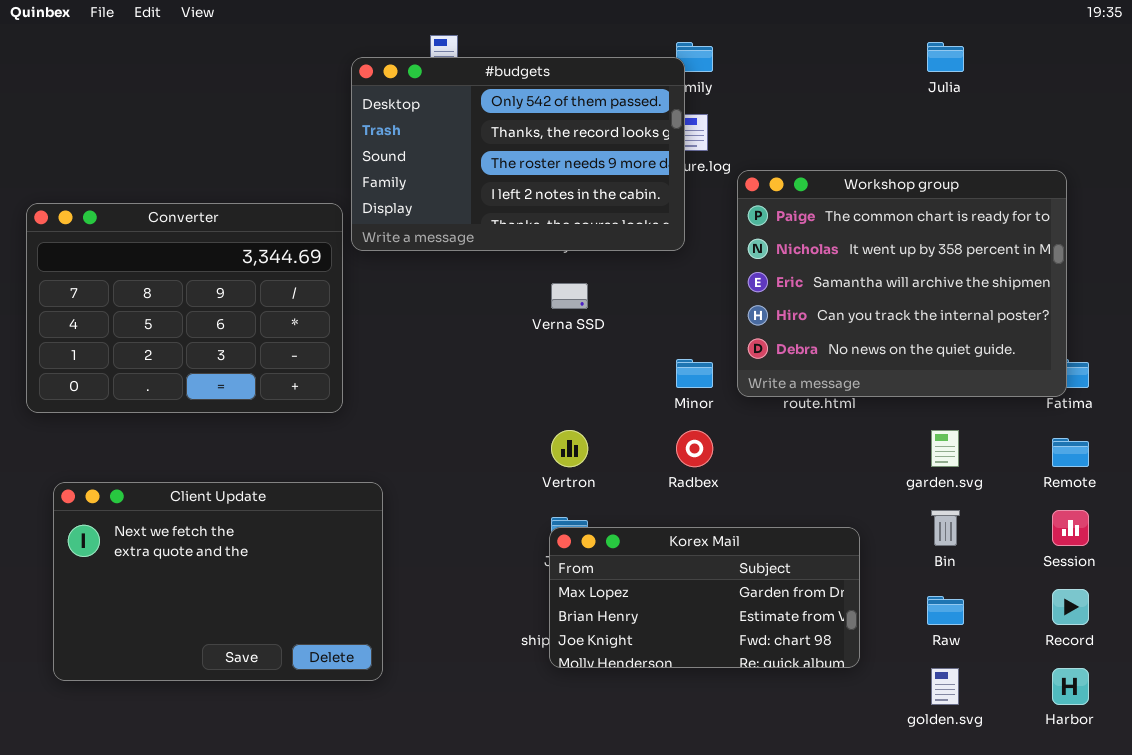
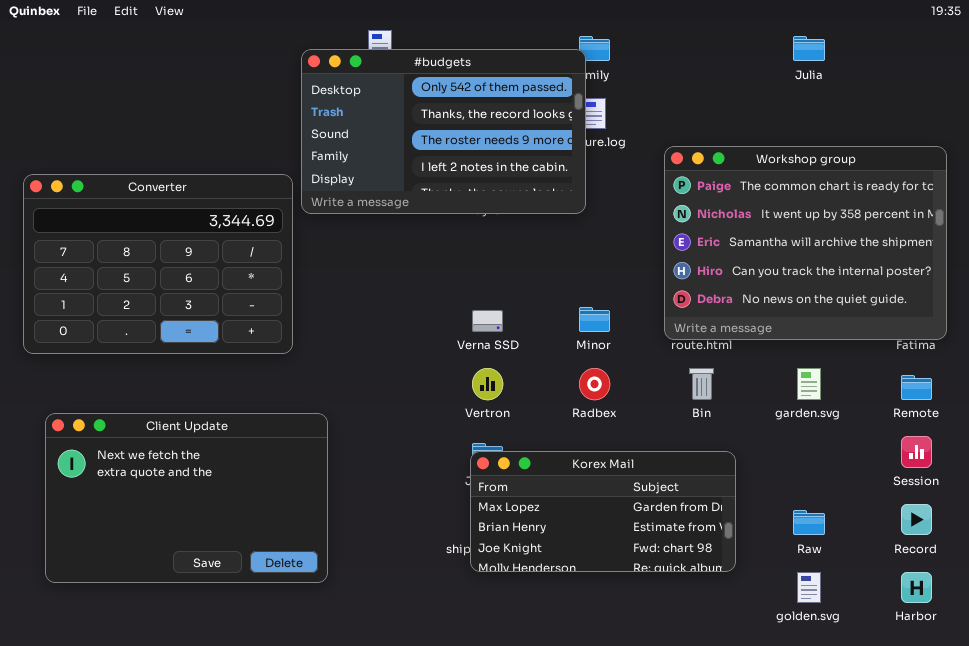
Workshop group: [737,170,1067,397] -> [664,146,947,340], moved
Verna SSD: [551,283,588,309] -> [472,310,503,332], moved
Bin: [931,510,960,546] -> [689,368,714,400], moved

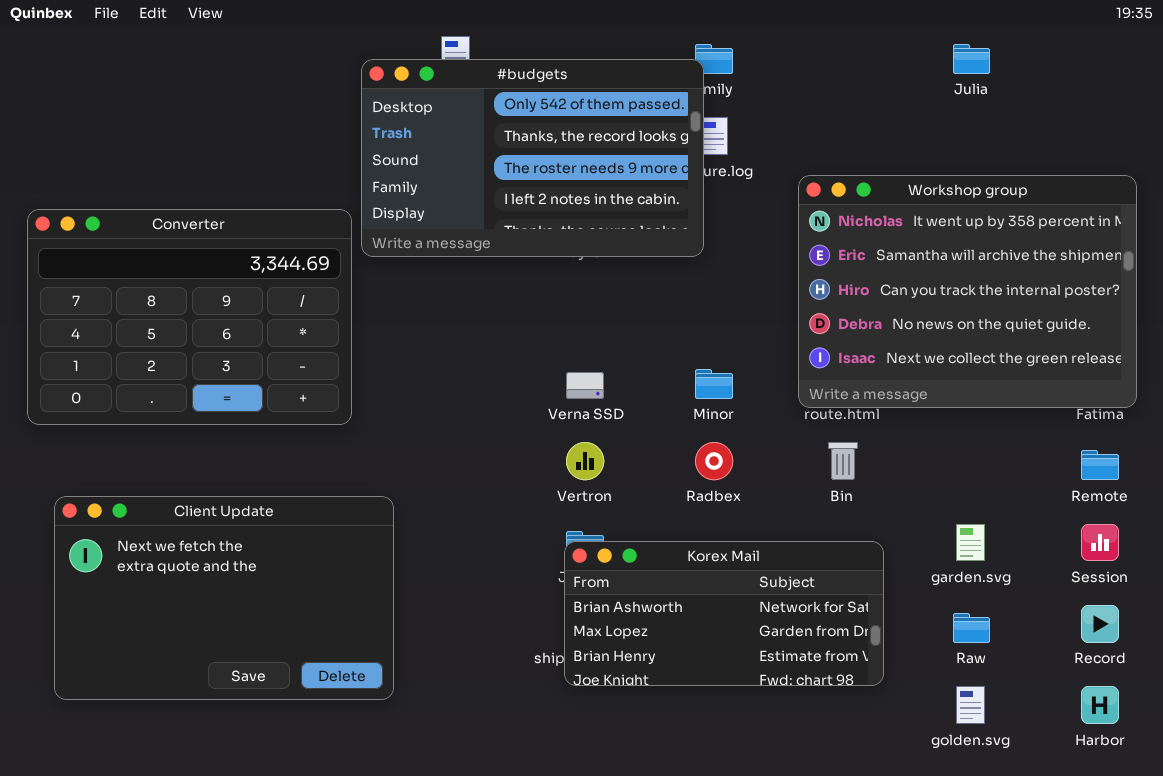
Workshop group: [664,146,947,340] -> [798,175,1137,408], scrolled down 1 row
garden.svg: [797,368,821,400] -> [956,524,985,561], moved
Korex Mail: [470,451,736,572] -> [564,541,884,686], scrolled up 1 row

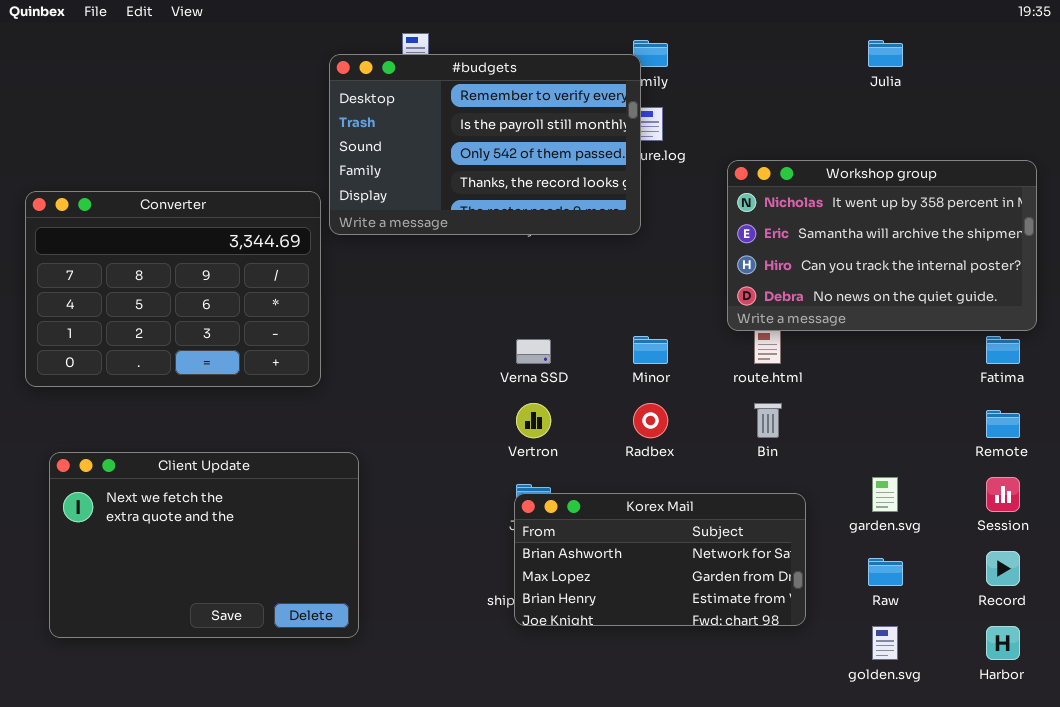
#budgets: [361,59,704,257] -> [329,54,641,235], scrolled up 2 rows
Workshop group: [798,175,1137,408] -> [727,160,1037,331], resized

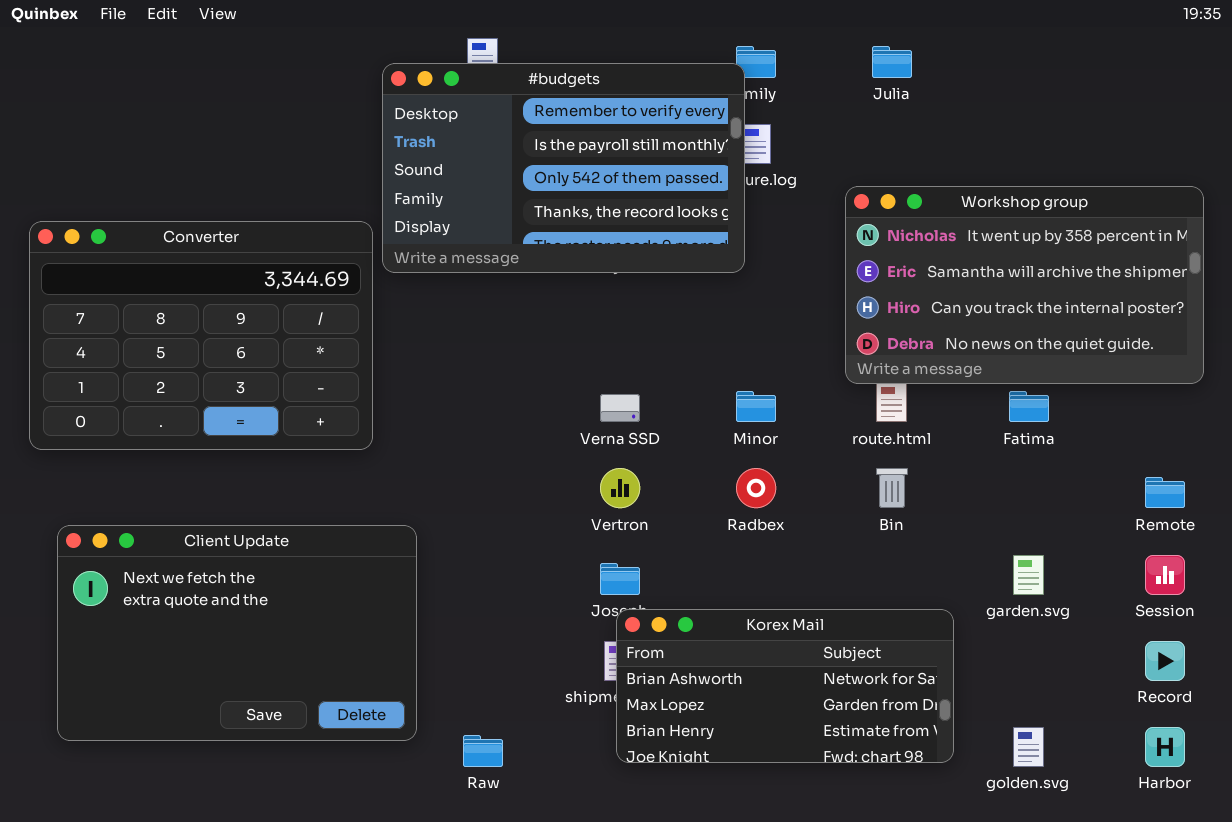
Julia: [868,40,903,67] -> [872,46,912,78], moved
Fatima: [986,336,1020,364] -> [1009,391,1049,422], moved
Korex Mail: [514,493,806,626] -> [616,609,954,763], moved
Raw: [868,558,903,586] -> [463,735,503,767], moved

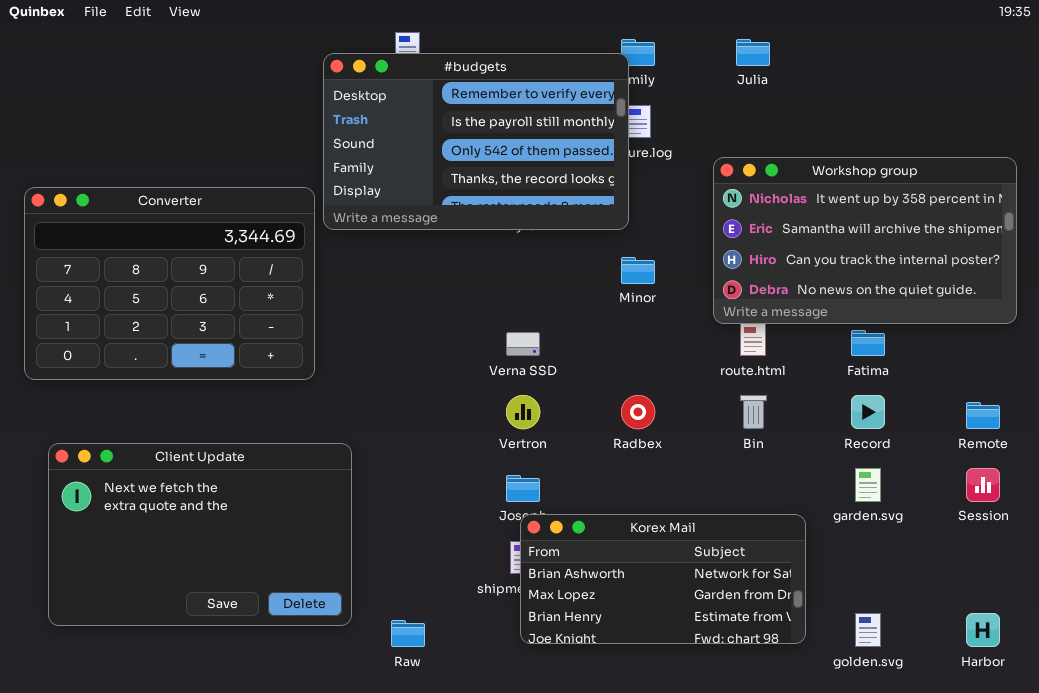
Minor: [736,391,776,422] -> [621,257,655,284], moved
Record: [1145,641,1185,681] -> [851,395,885,429], moved

